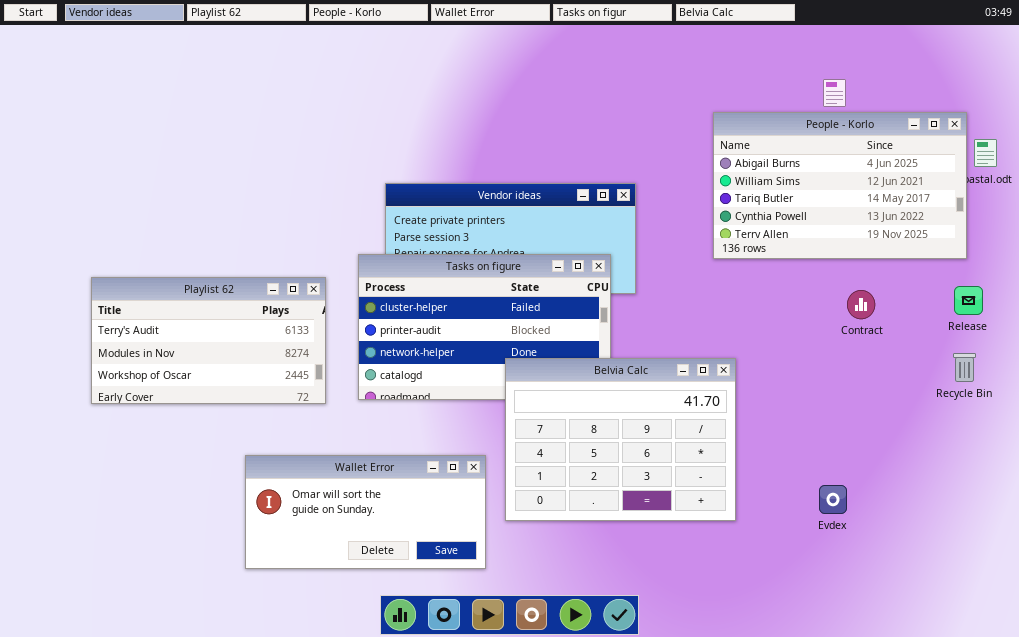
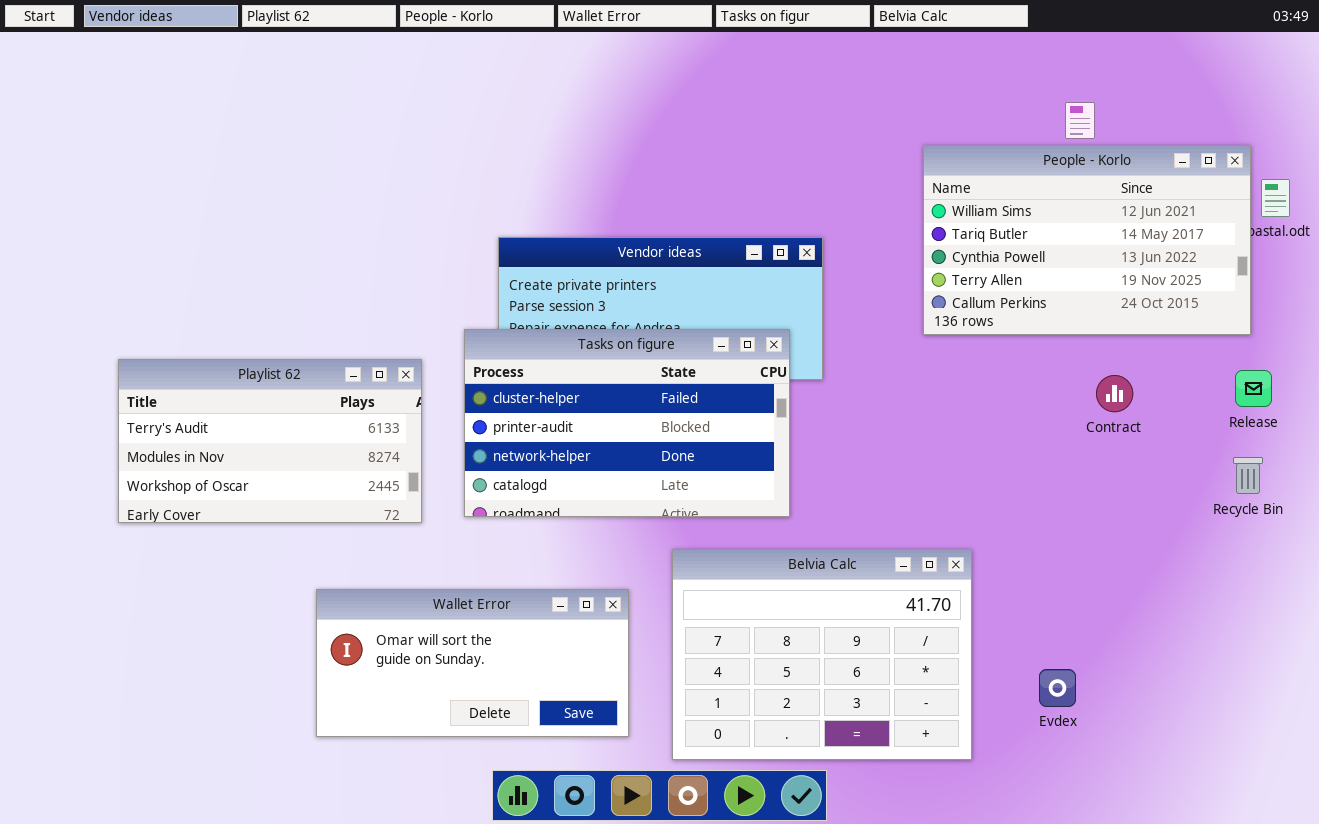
People - Korlo: [713,112,967,259] -> [923,145,1251,335], scrolled down 1 row
Belvia Calc: [505,358,736,521] -> [672,549,972,760], moved
Evdex: [819,485,847,514] -> [1039,669,1076,707], moved

